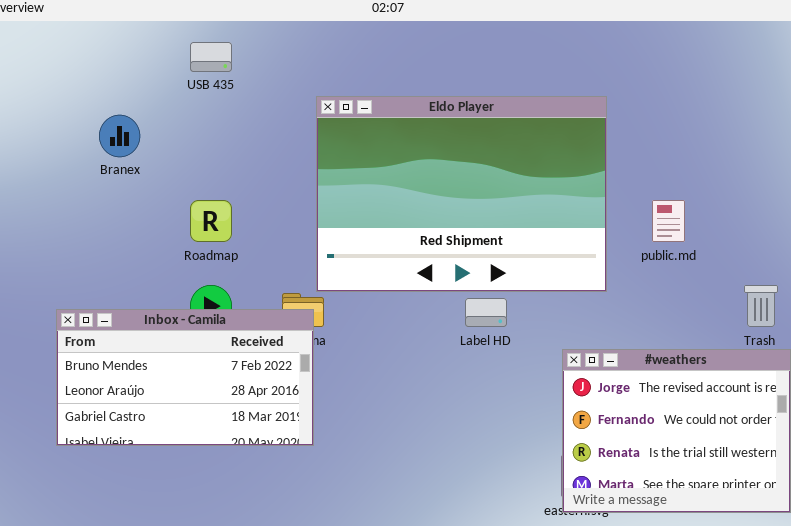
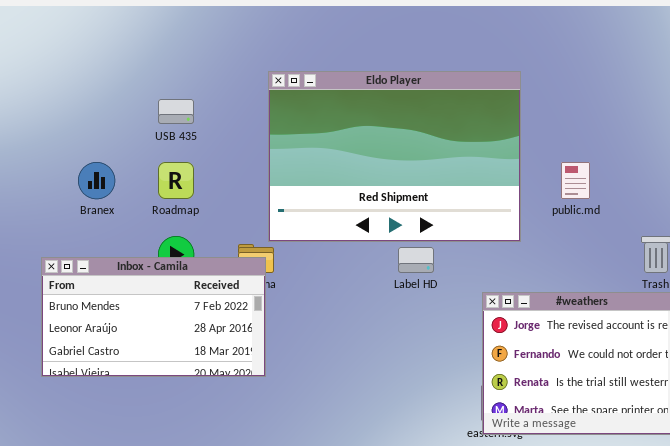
USB 435: [190,42,232,72] -> [158,99,194,124], moved
Branex: [99,115,140,157] -> [78,162,115,199], moved

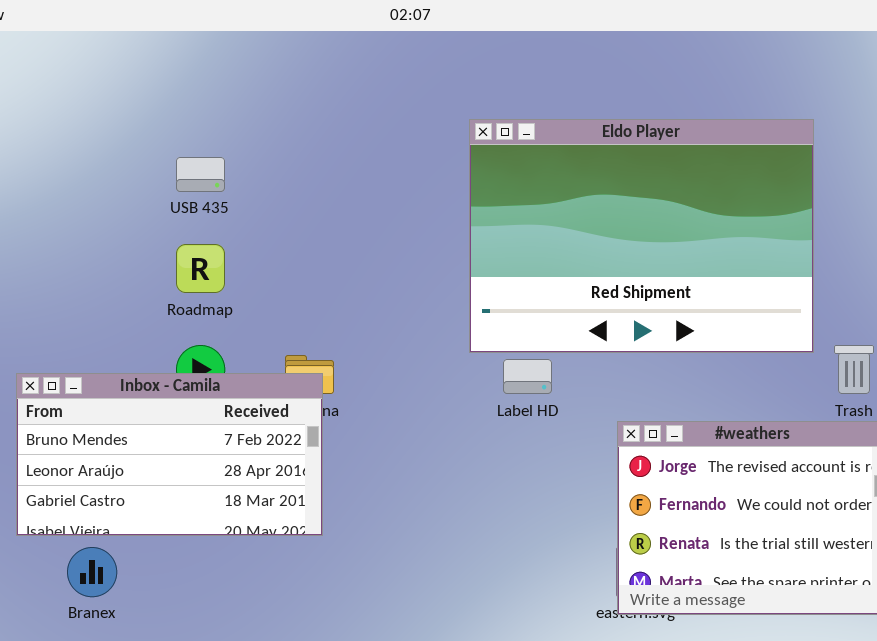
Eldo Player: [268,71,521,242] -> [469,119,814,353], moved
Branex: [78,162,115,199] -> [67,547,117,597], moved

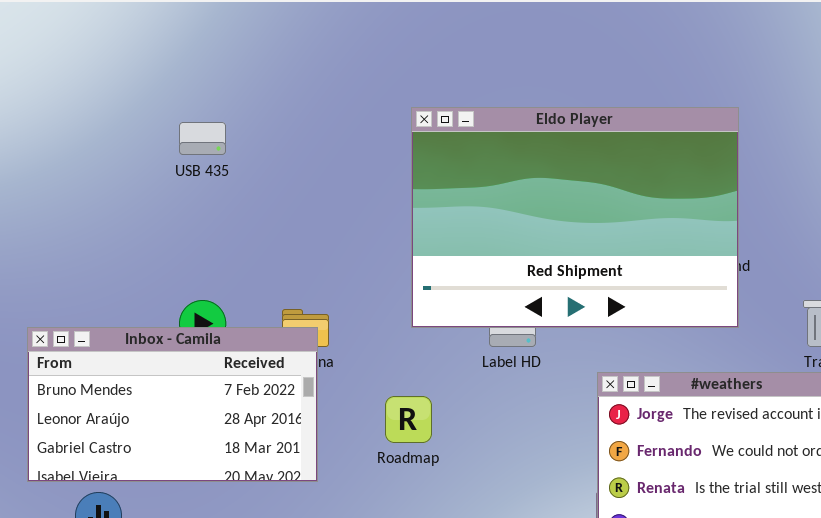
Eldo Player: [469,119,814,353] -> [411,107,739,328], moved
Roadmap: [176,244,225,293] -> [385,396,432,443], moved

